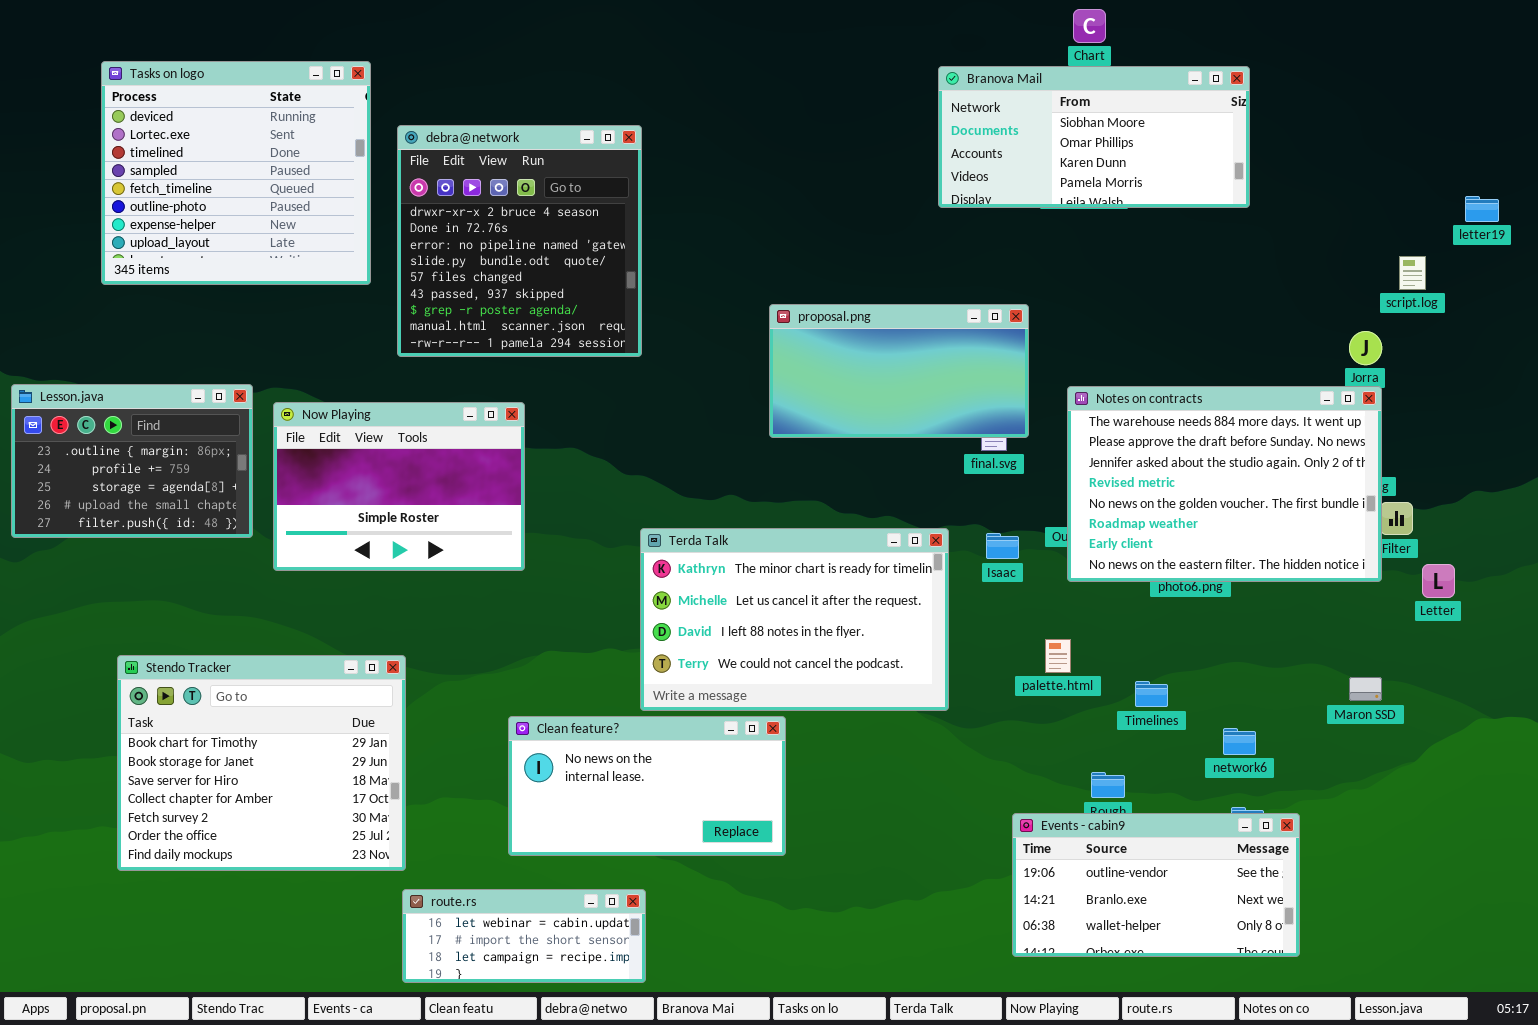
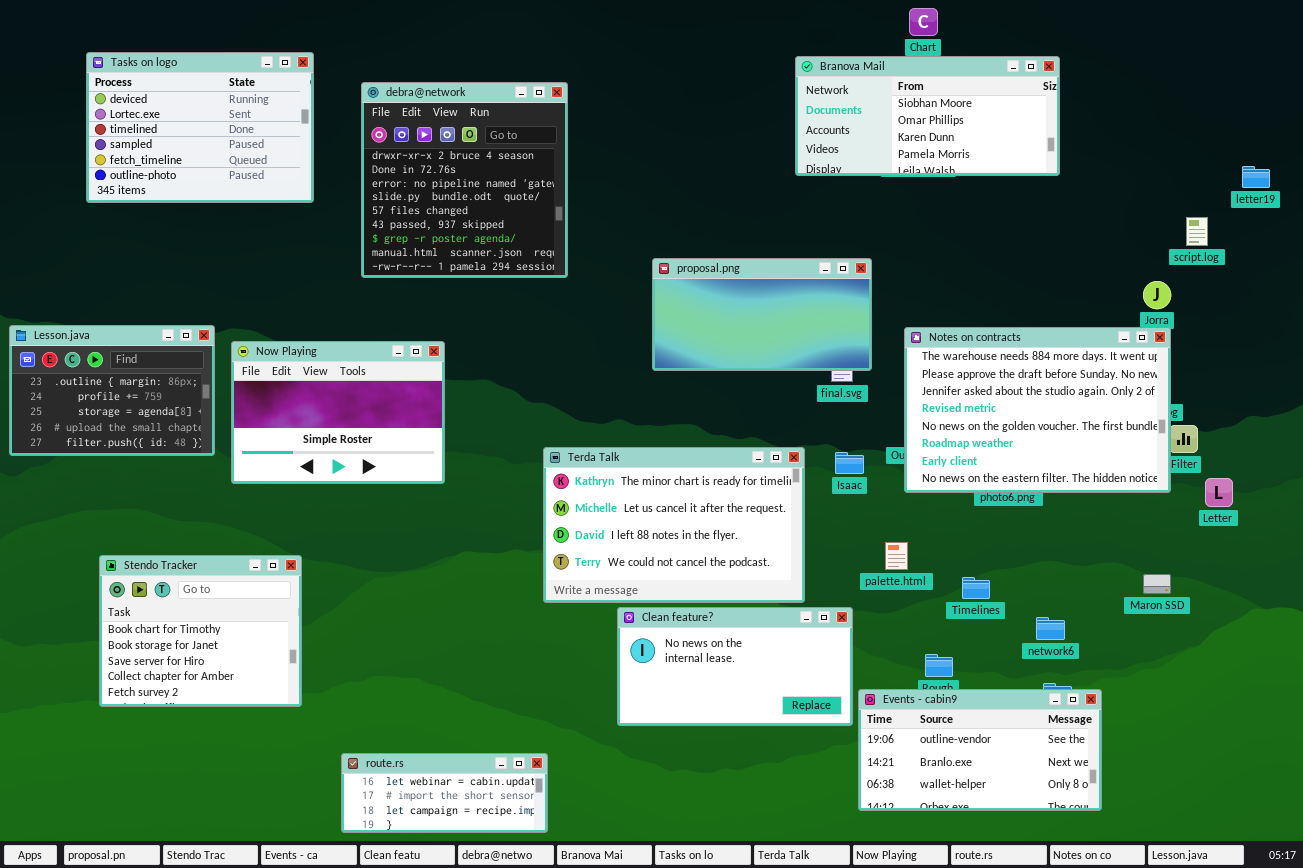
Tasks on logo: [101,61,371,285] -> [86,52,314,203], resized
debra@network: [397,125,642,357] -> [361,82,568,278], moved
Stendo Tracker: [117,655,406,871] -> [99,555,302,707], resized
Clean feature?: [508,716,786,856] -> [617,607,853,726], moved

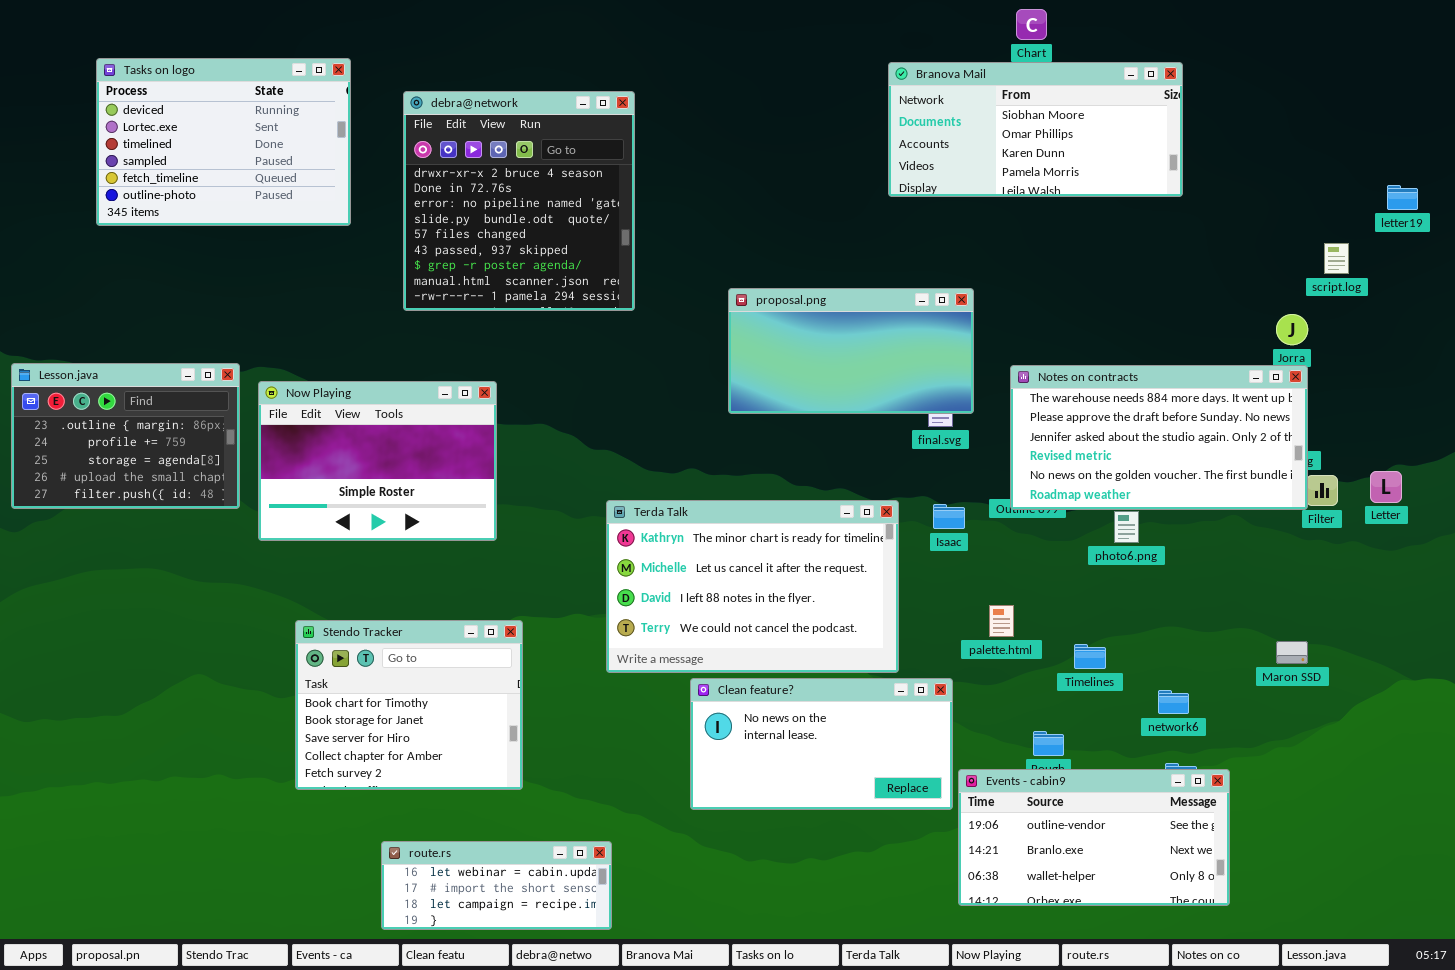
Notes on contracts: [904,327,1171,493] -> [1010,365,1308,510], resized
Letter: [1205,478,1233,507] -> [1370,471,1402,503], moved
Stendo Tracker: [99,555,302,707] -> [295,620,523,790], moved

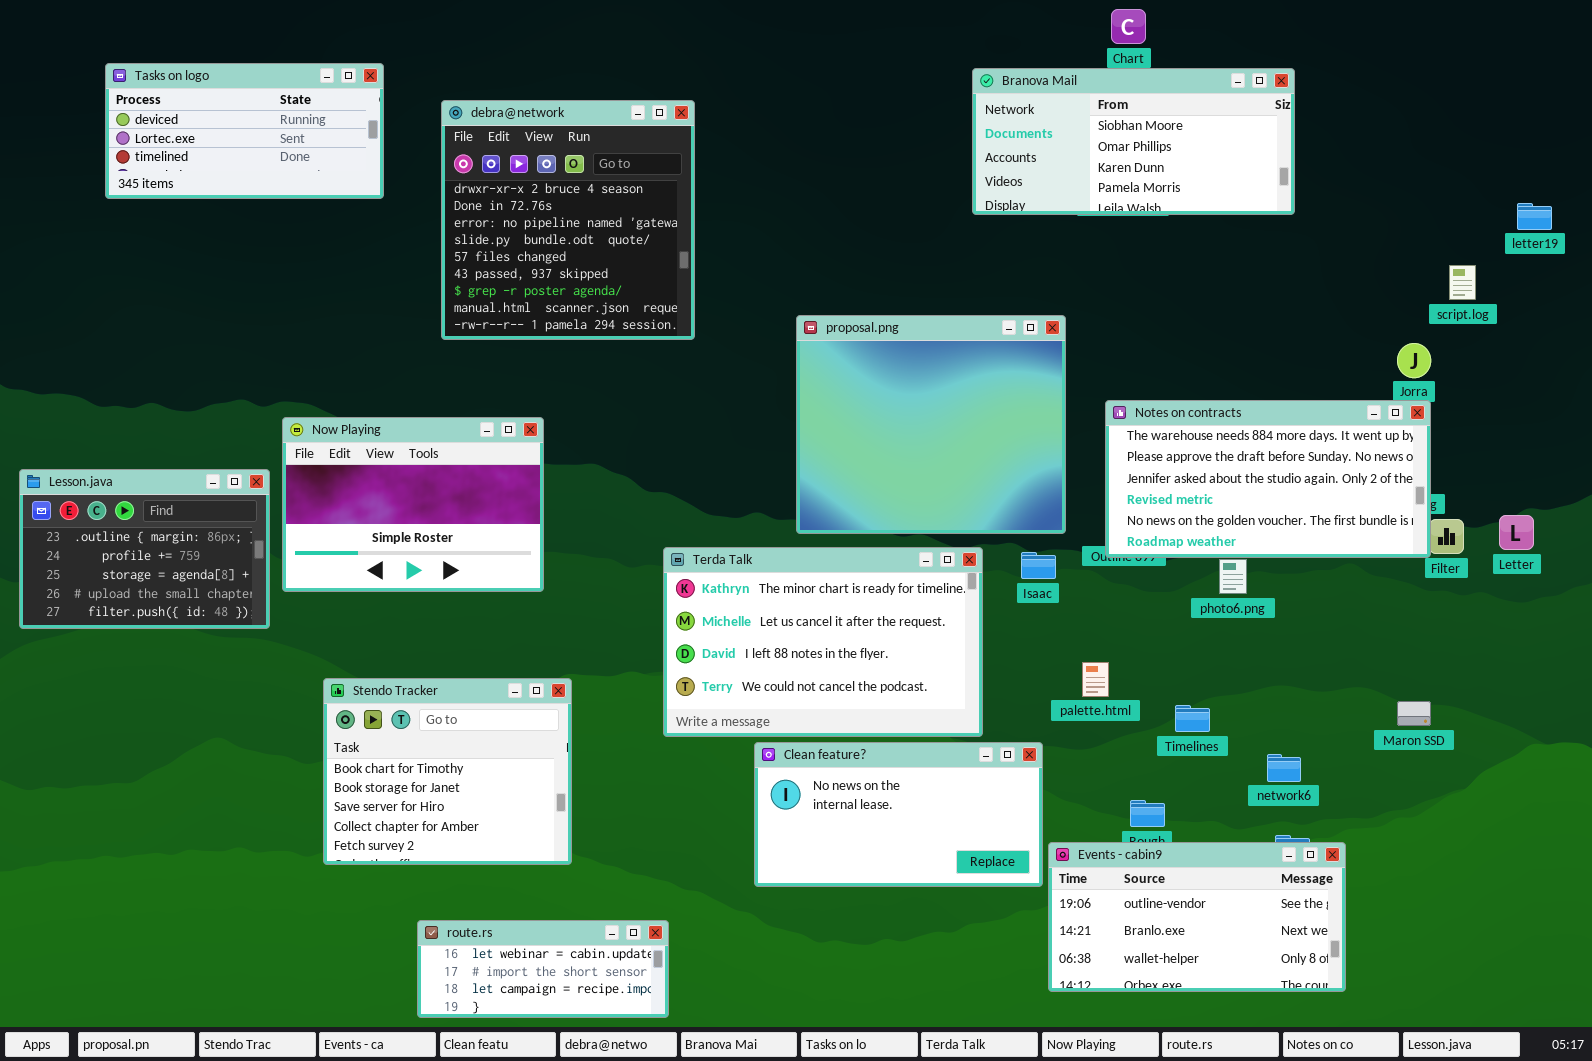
Tasks on logo: [96,58,351,226] -> [105,63,384,199], resized
proposal.png: [728,288,974,414] -> [796,315,1066,534], resized
Lesson.java: [11,363,240,509] -> [19,469,270,629], moved

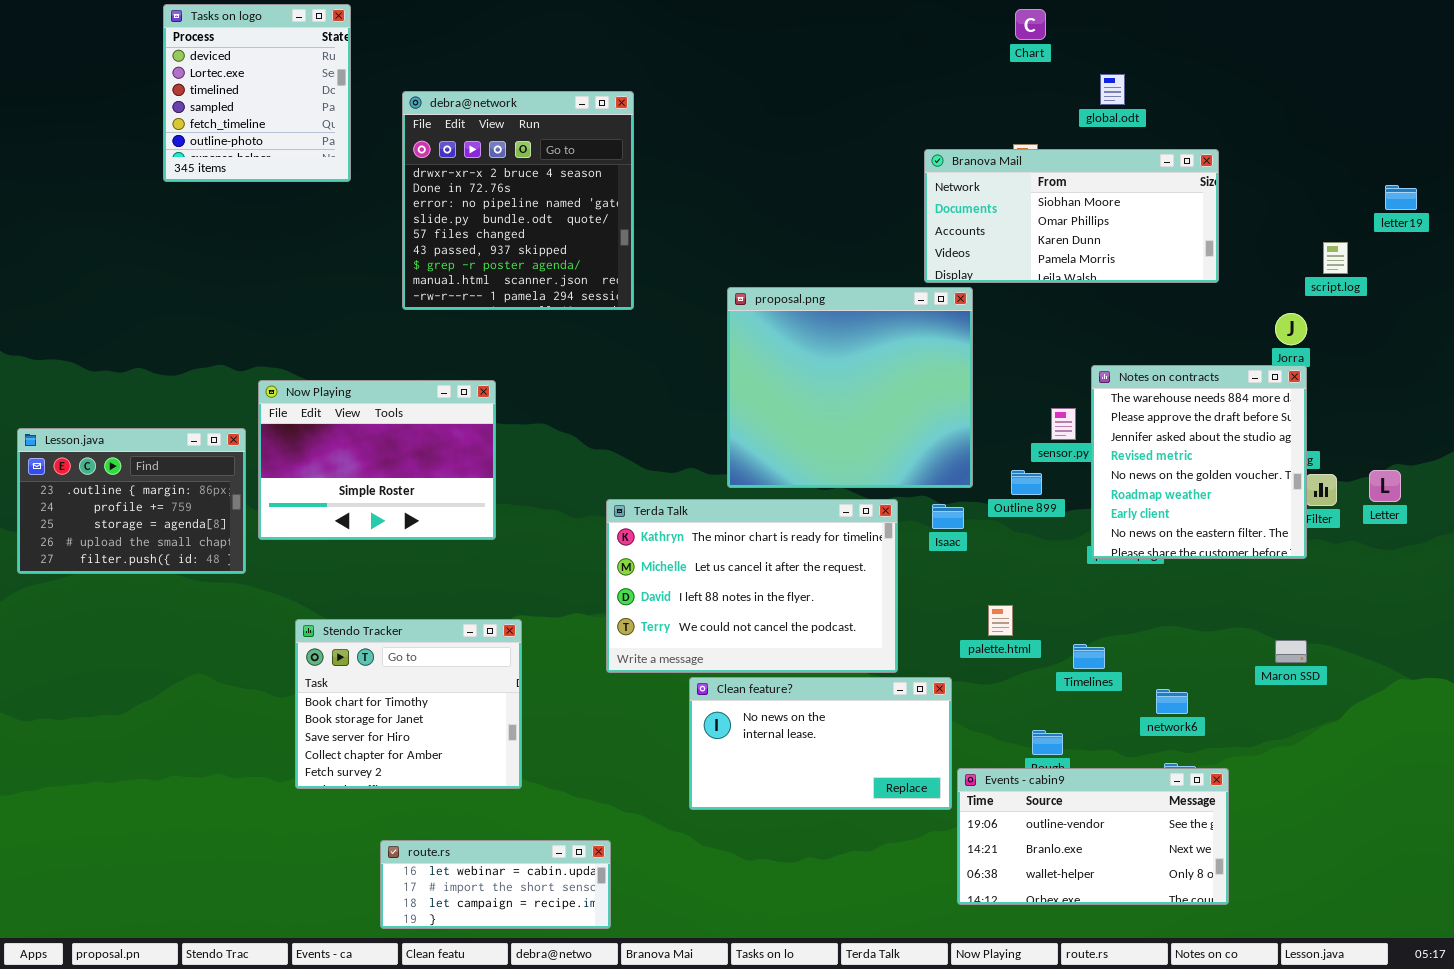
Tasks on logo: [105,63,384,199] -> [163,4,351,182], resized
Branova Mail: [972,68,1295,215] -> [924,149,1219,283], moved
Notes on contracts: [1105,400,1431,558] -> [1091,365,1307,559], resized

